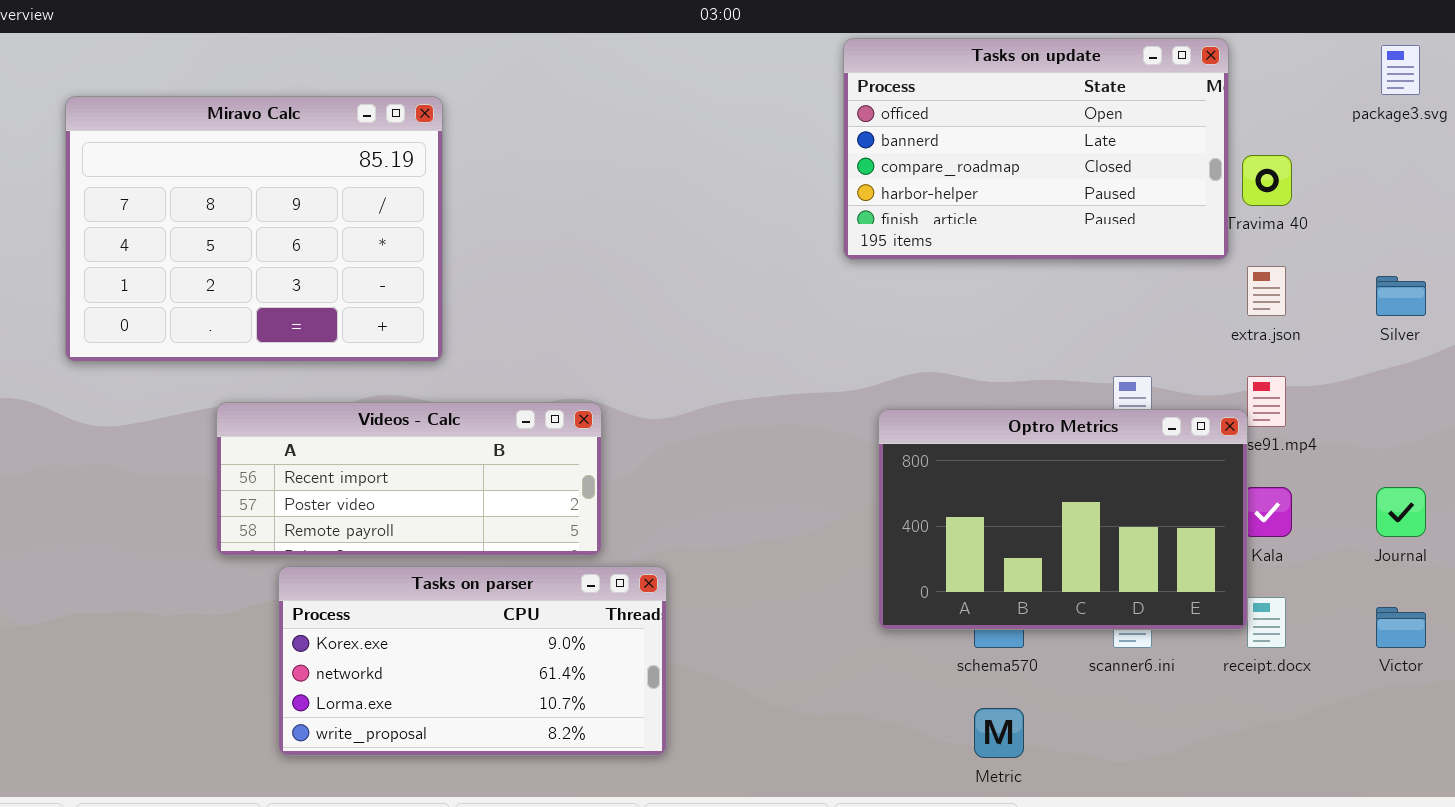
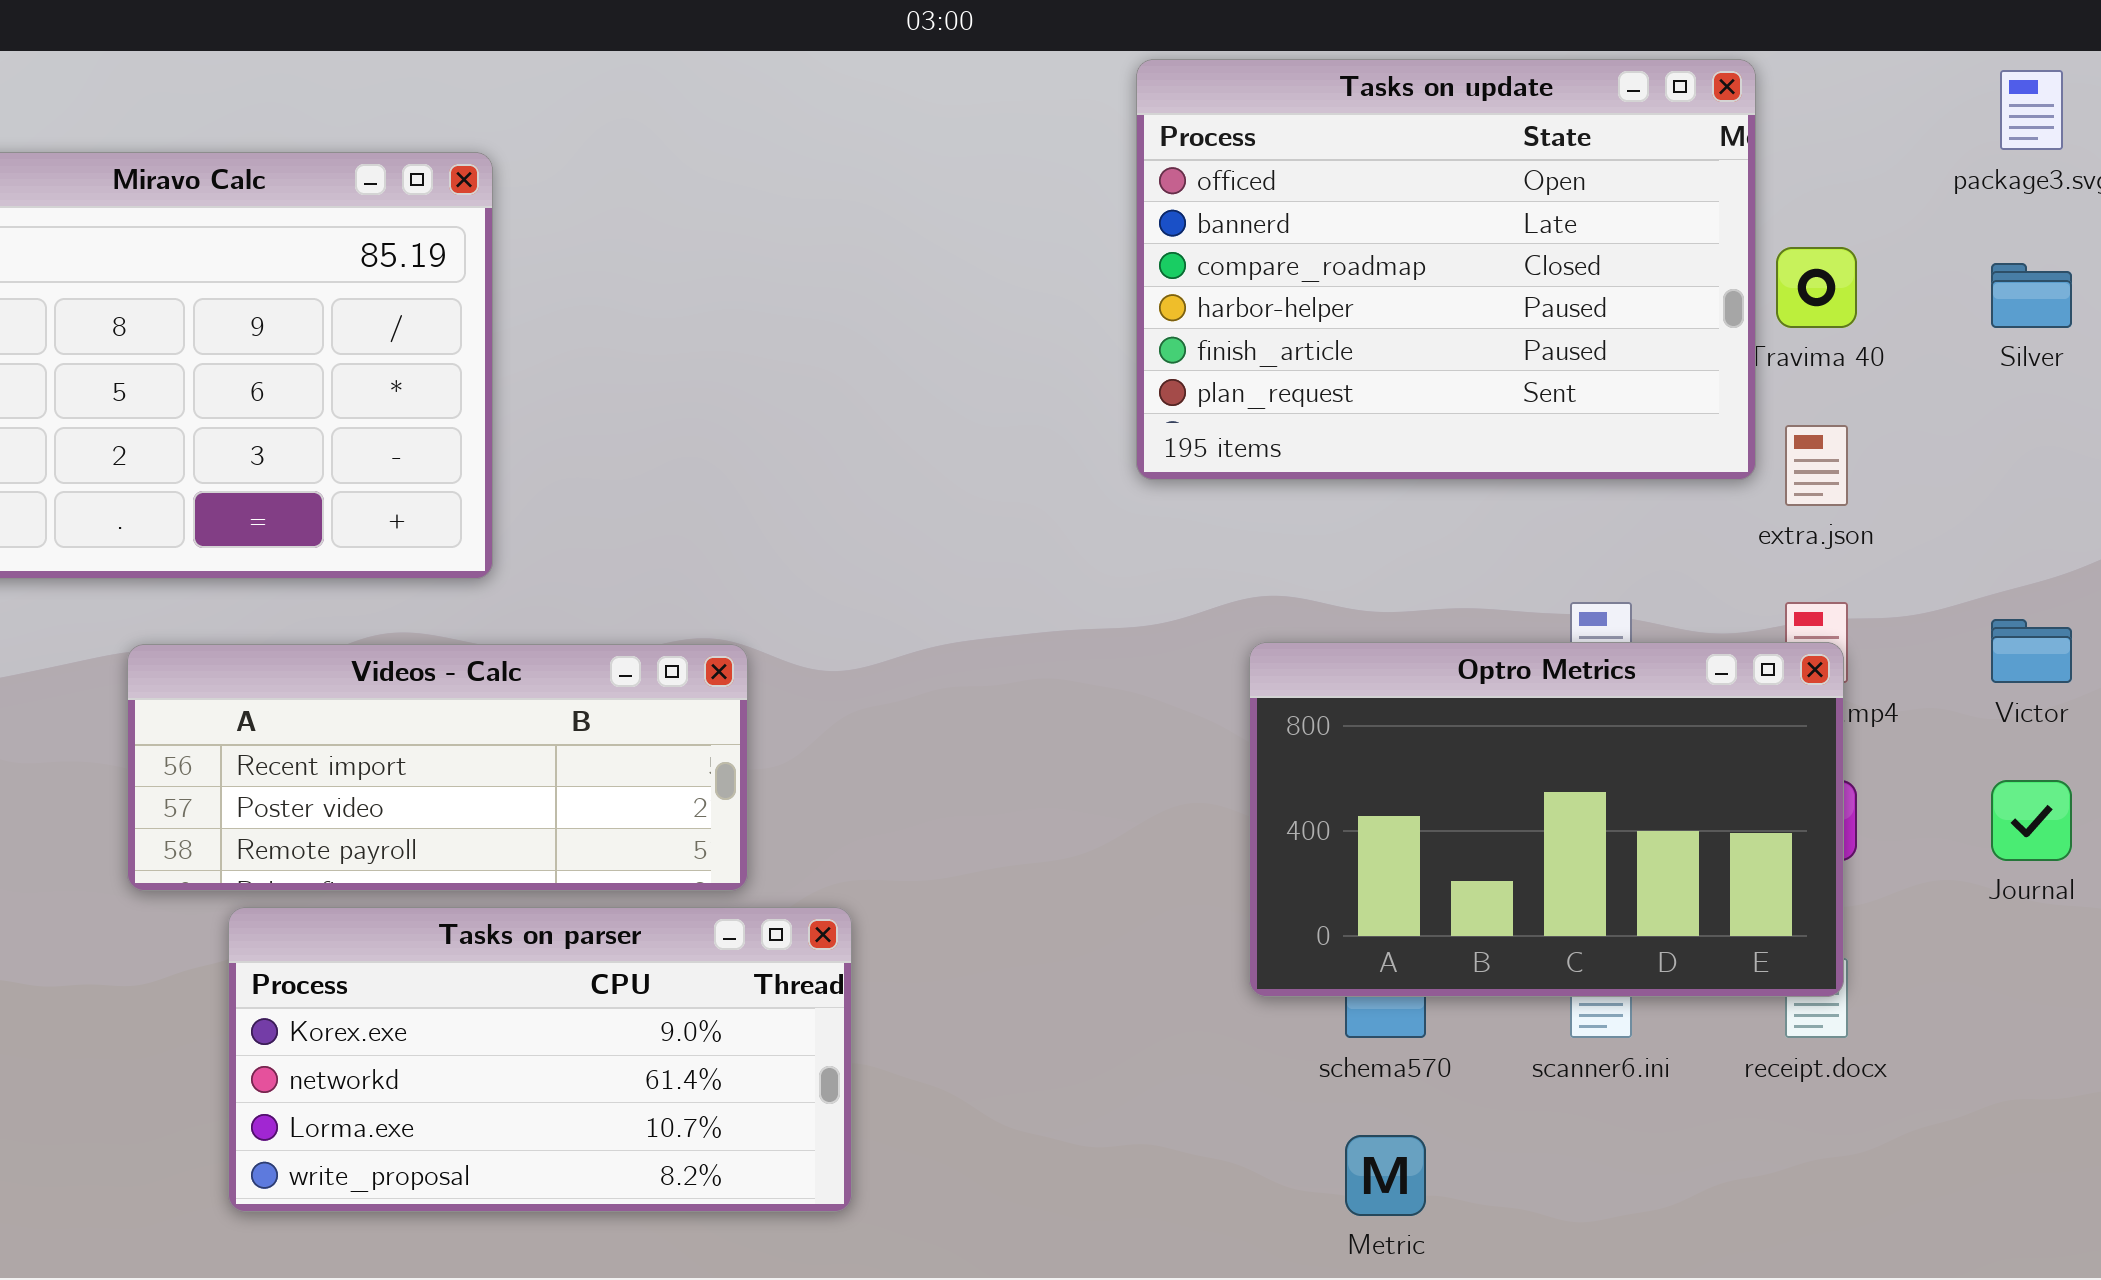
Tasks on update: [843,38,1229,260] -> [1136,59,1756,480], resized
Silver: [1376,276,1426,316] -> [1991,263,2072,328], moved
Optro Metrics: [878,409,1248,630] -> [1249,642,1844,997], moved
Victor: [1376,607,1426,648] -> [1991,619,2072,683], moved

